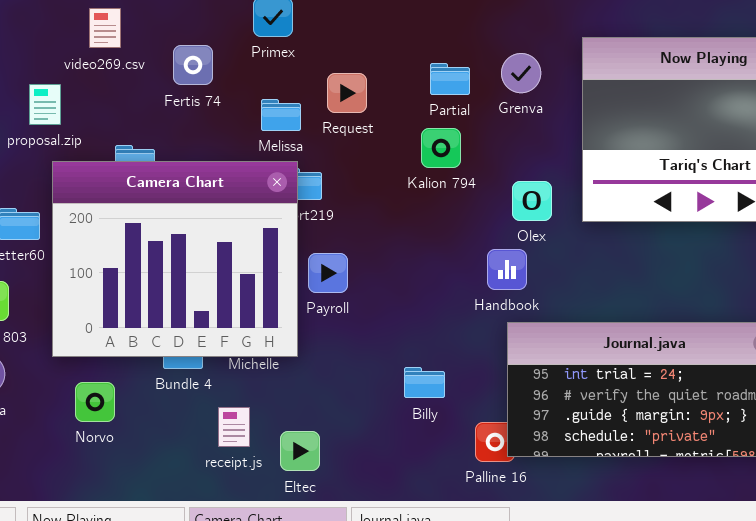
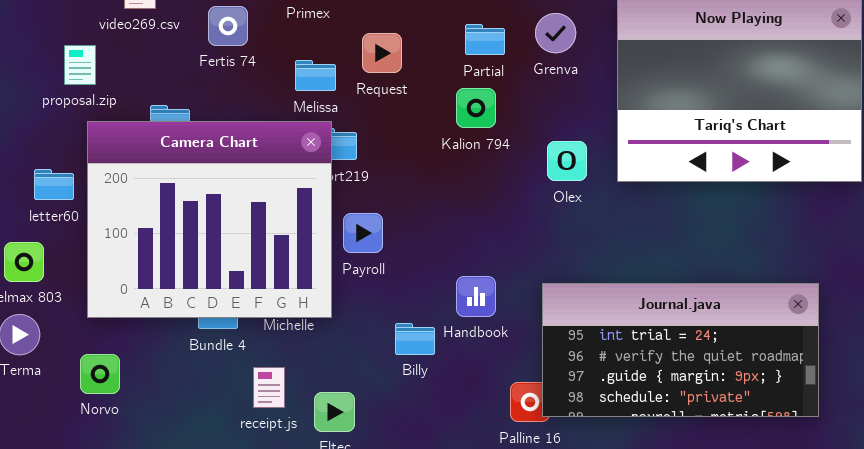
Handbook: [487,249,527,290] -> [456,276,496,317], moved
Billy: [404,367,445,398] -> [395,323,435,355], moved
Norvo: [75,382,115,422] -> [80,354,120,394], moved

